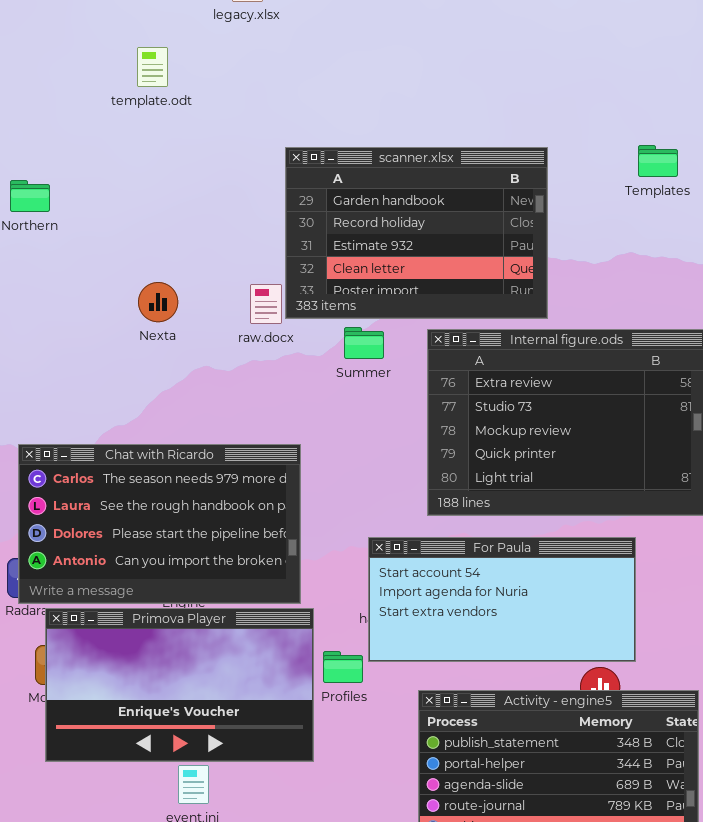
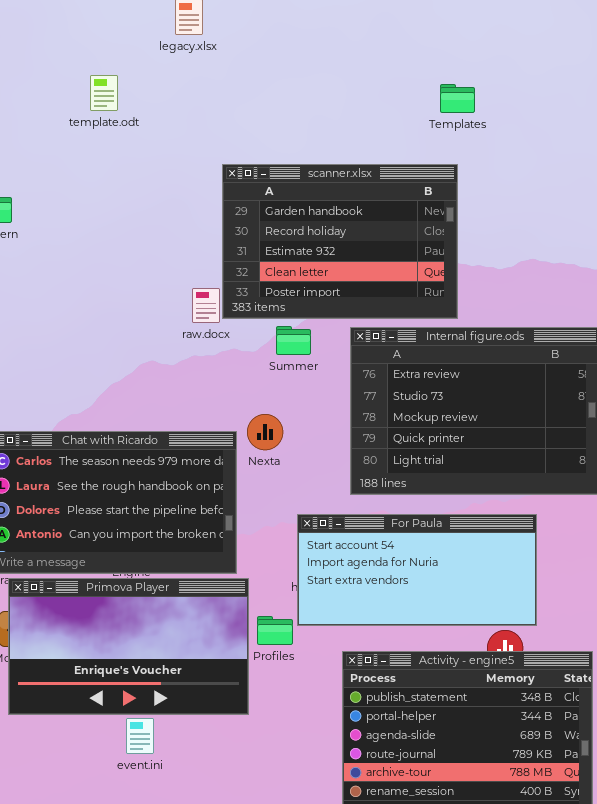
Templates: [638,145,678,177] -> [440,84,475,113], moved
Nexta: [138,282,178,322] -> [247,414,283,450], moved

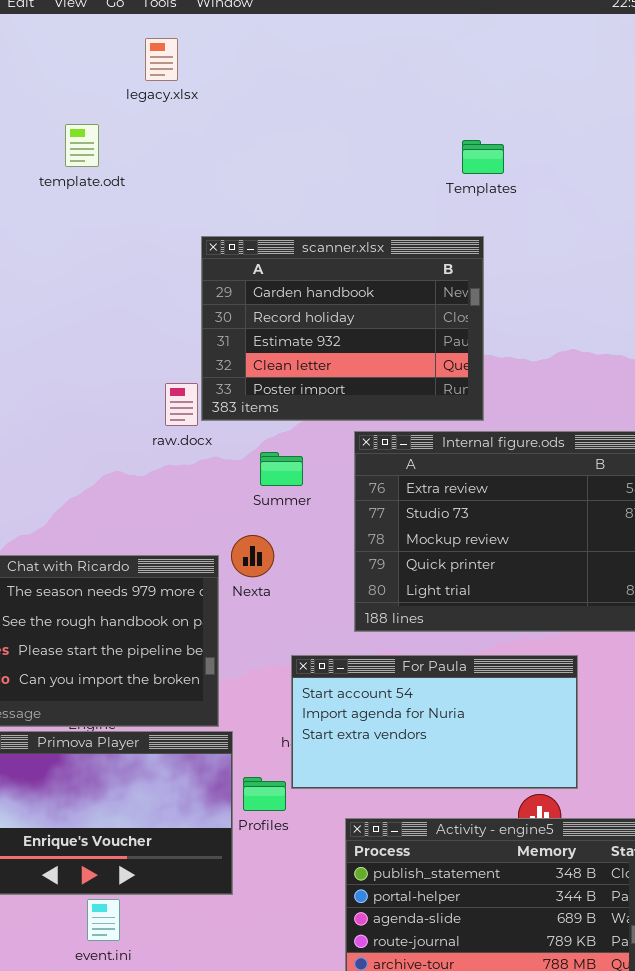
template.odt: [90,75,118,111] -> [65,124,99,167], moved
Summer: [276,326,311,355] -> [260,452,303,486], moved

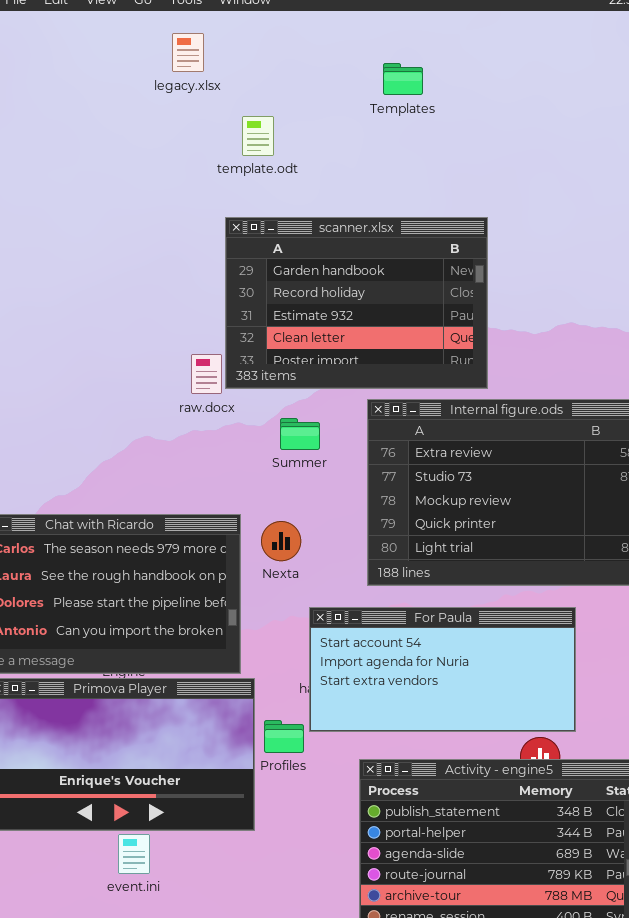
template.odt: [65,124,99,167] -> [242,116,274,156], moved
Templates: [462,140,504,174] -> [383,63,423,95], moved
Nexta: [231,535,274,577] -> [261,521,301,561], moved

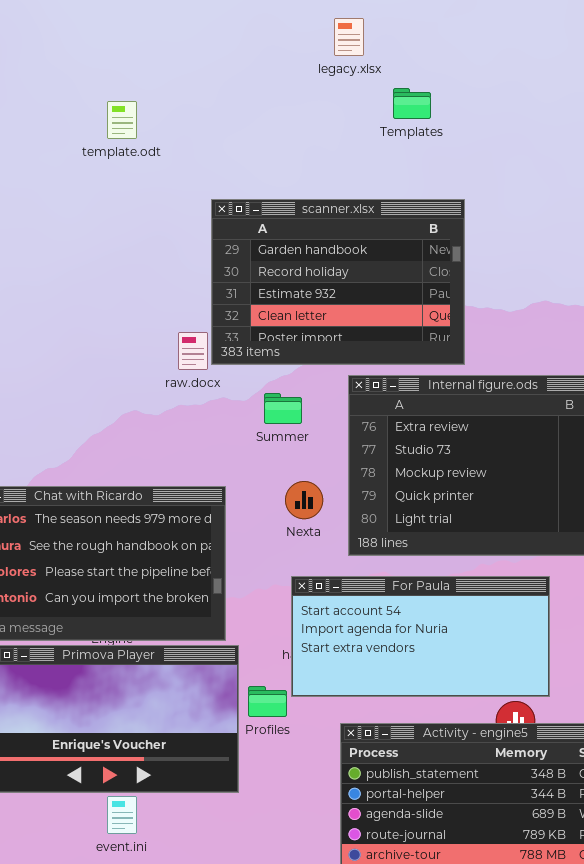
legacy.xlsx: [172,33,204,72] -> [334,18,364,56], moved
Templates: [383,63,423,95] -> [393,88,431,119], moved
template.odt: [242,116,274,156] -> [107,101,137,139], moved
Nexta: [261,521,301,561] -> [285,481,323,519], moved

